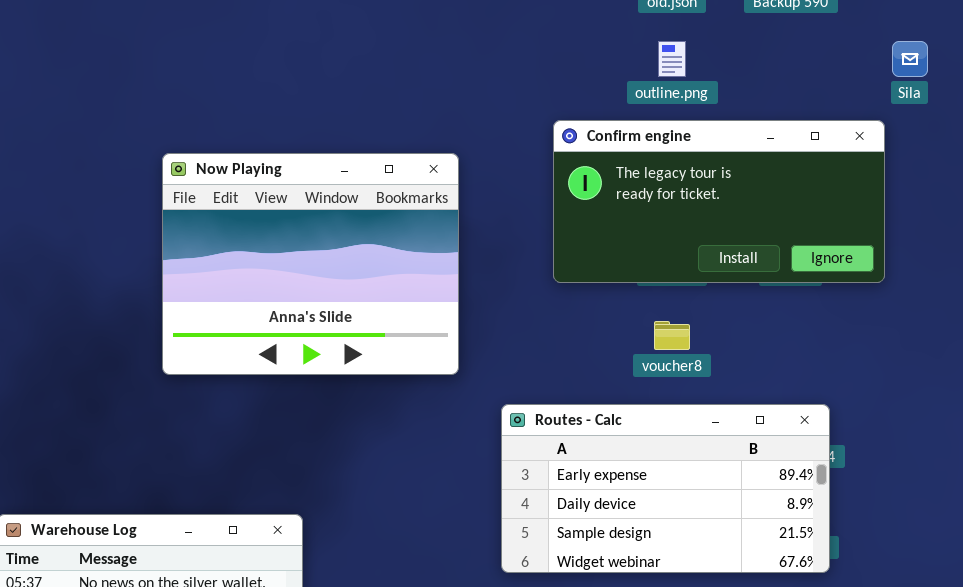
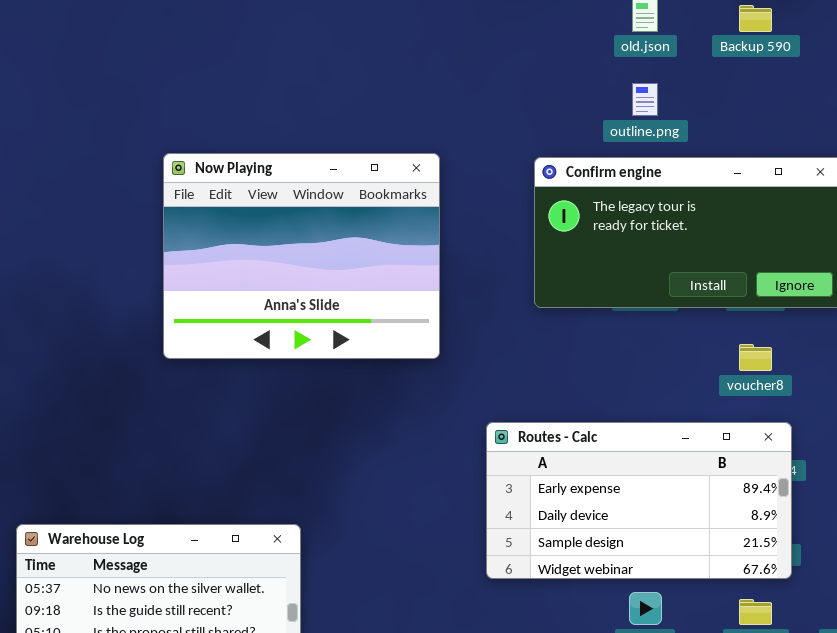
Now Playing: [162,153,459,375] -> [163,153,440,359], moved
voucher8: [654,321,690,350] -> [739,344,772,371], moved

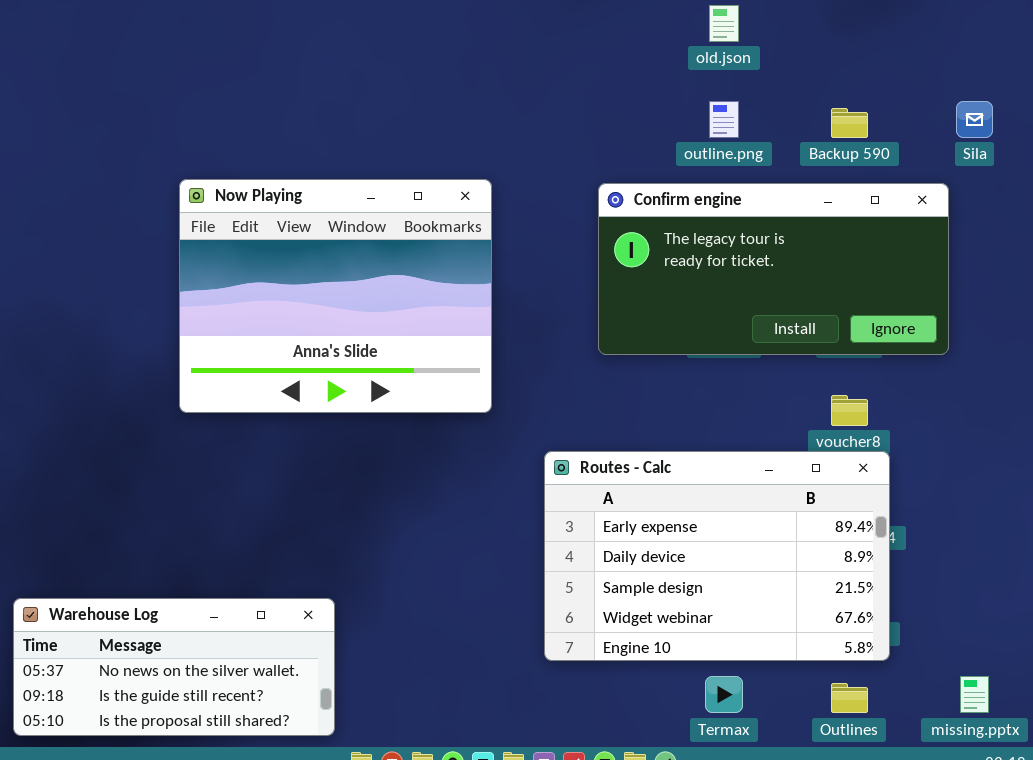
Backup 590: [739,5,772,32] -> [831,108,868,138], moved
Routes - Calc: [486,422,792,579] -> [544,451,890,661], resized

